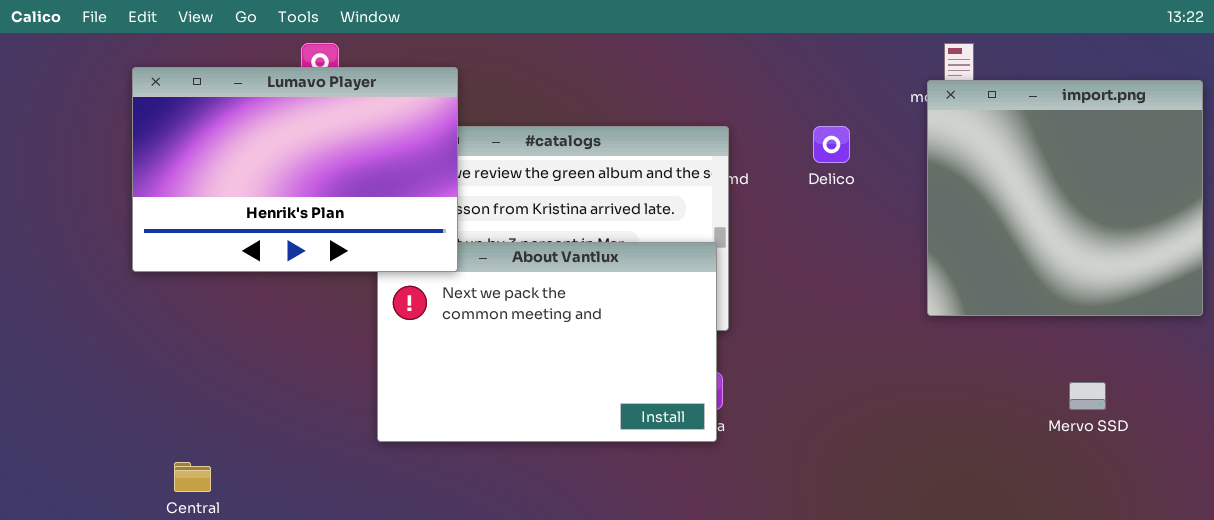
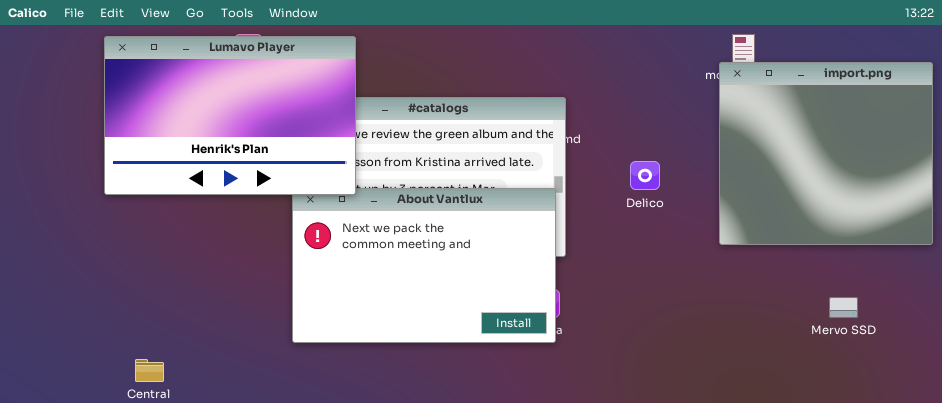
Lumavo Player: [132,67,458,272] -> [104,36,356,195], moved
Delico: [813,126,850,163] -> [630,161,660,190], moved

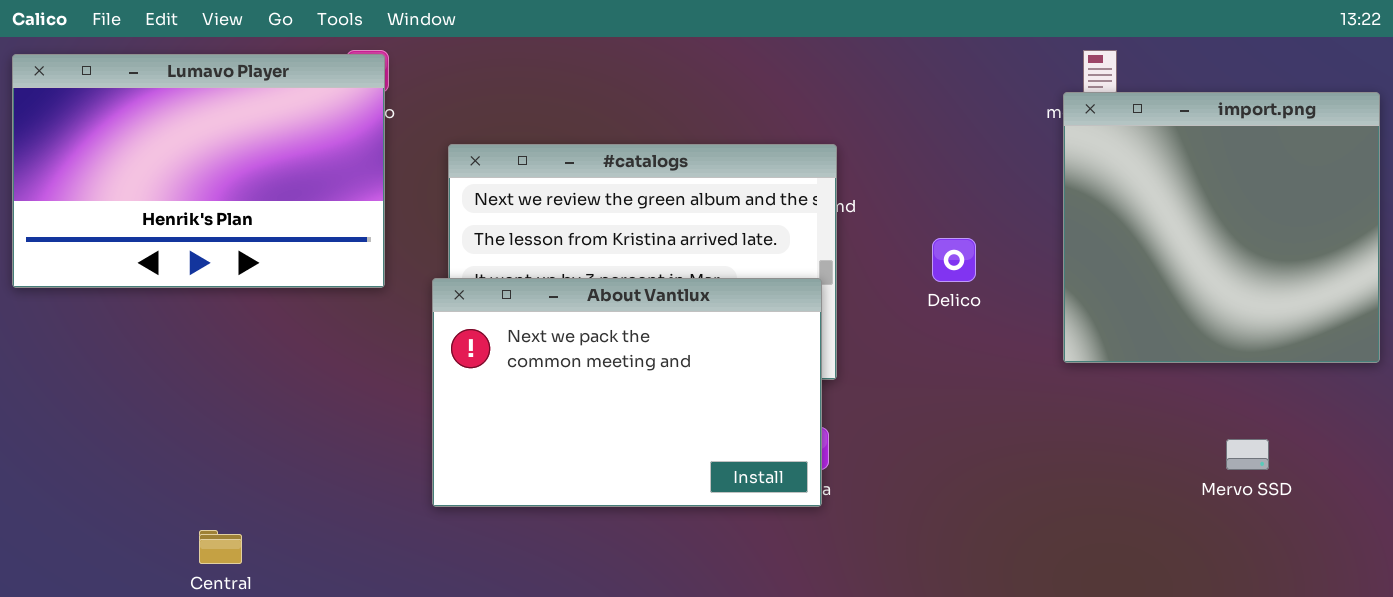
Lumavo Player: [104,36,356,195] -> [12,54,385,288], moved

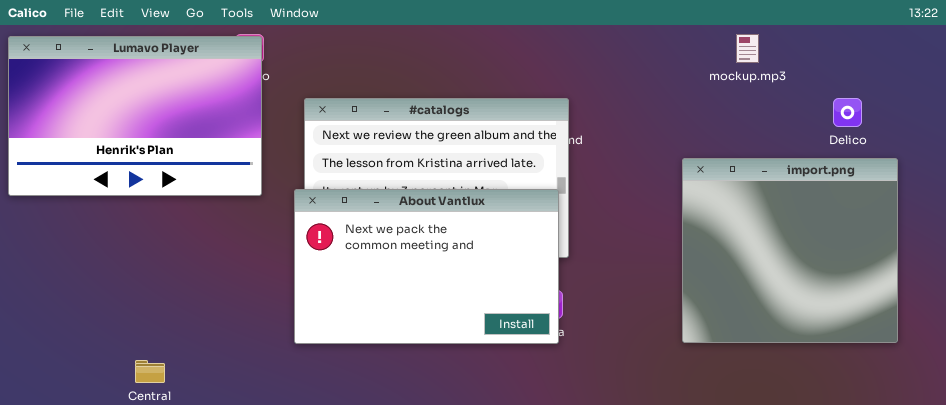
import.png: [1063,92,1380,363] -> [682,158,898,343], moved
Delico: [932,238,976,282] -> [833,98,862,127], moved

